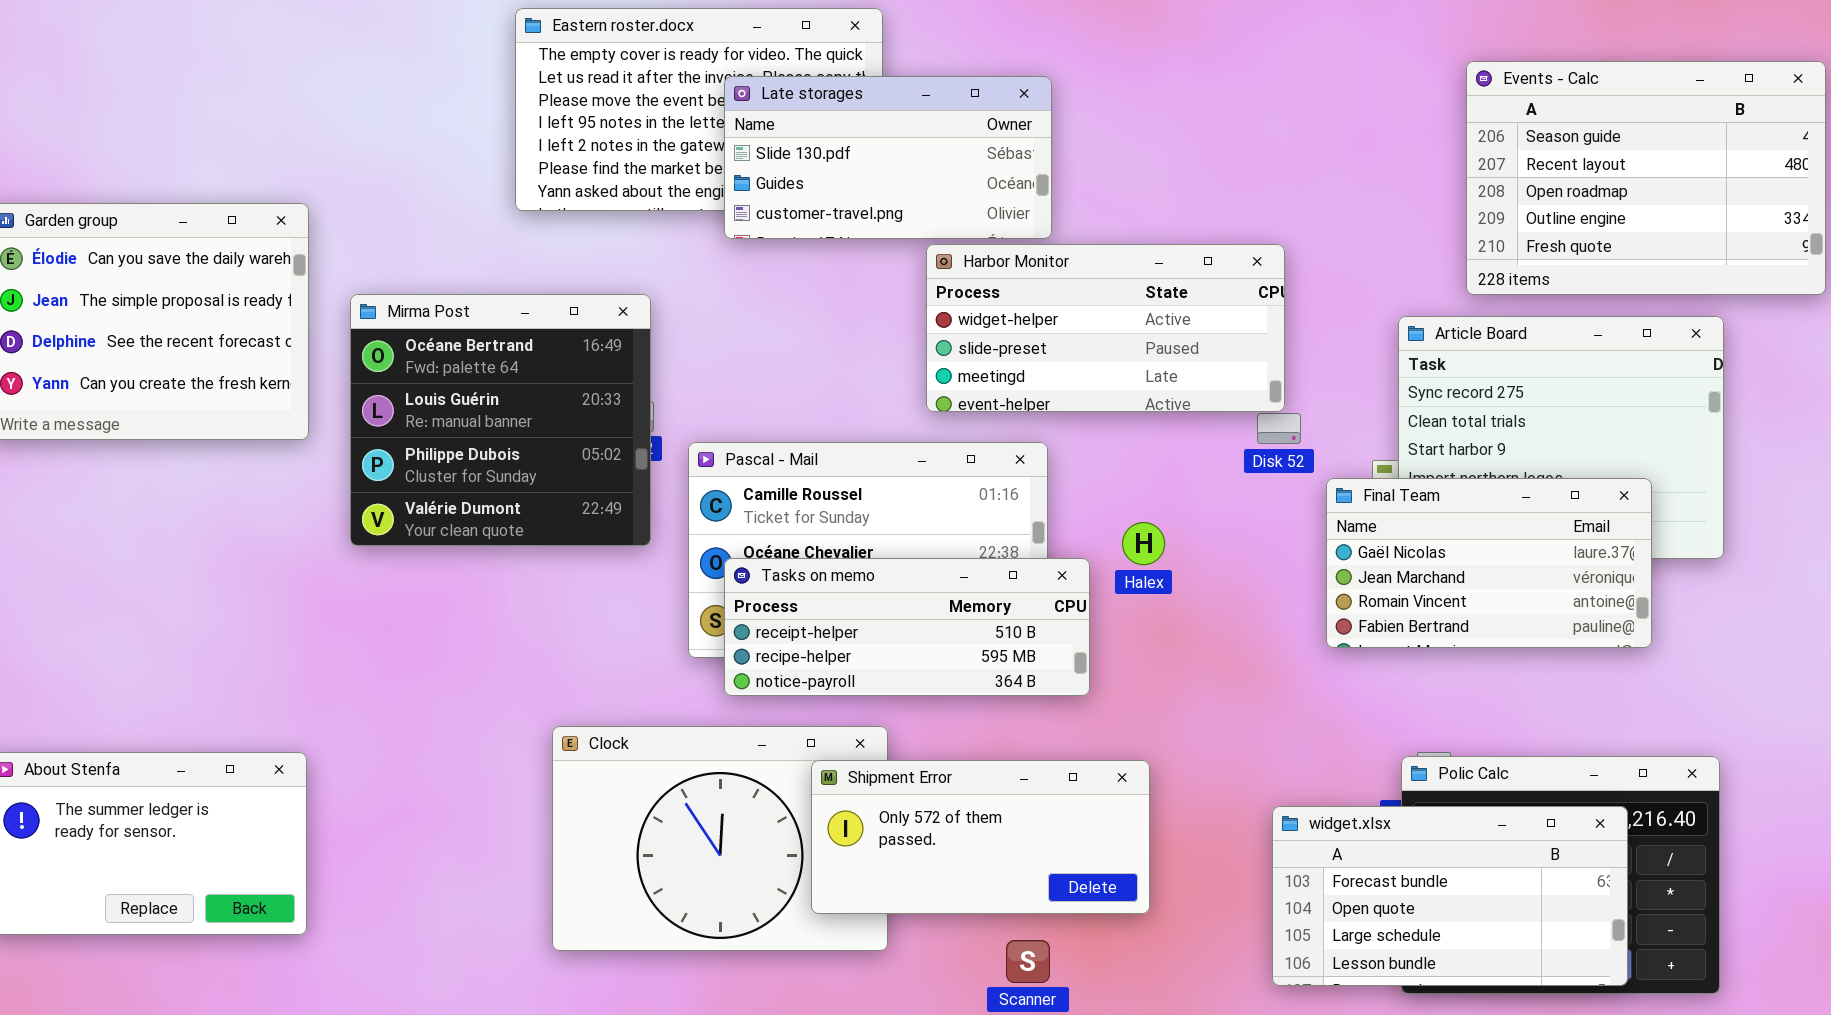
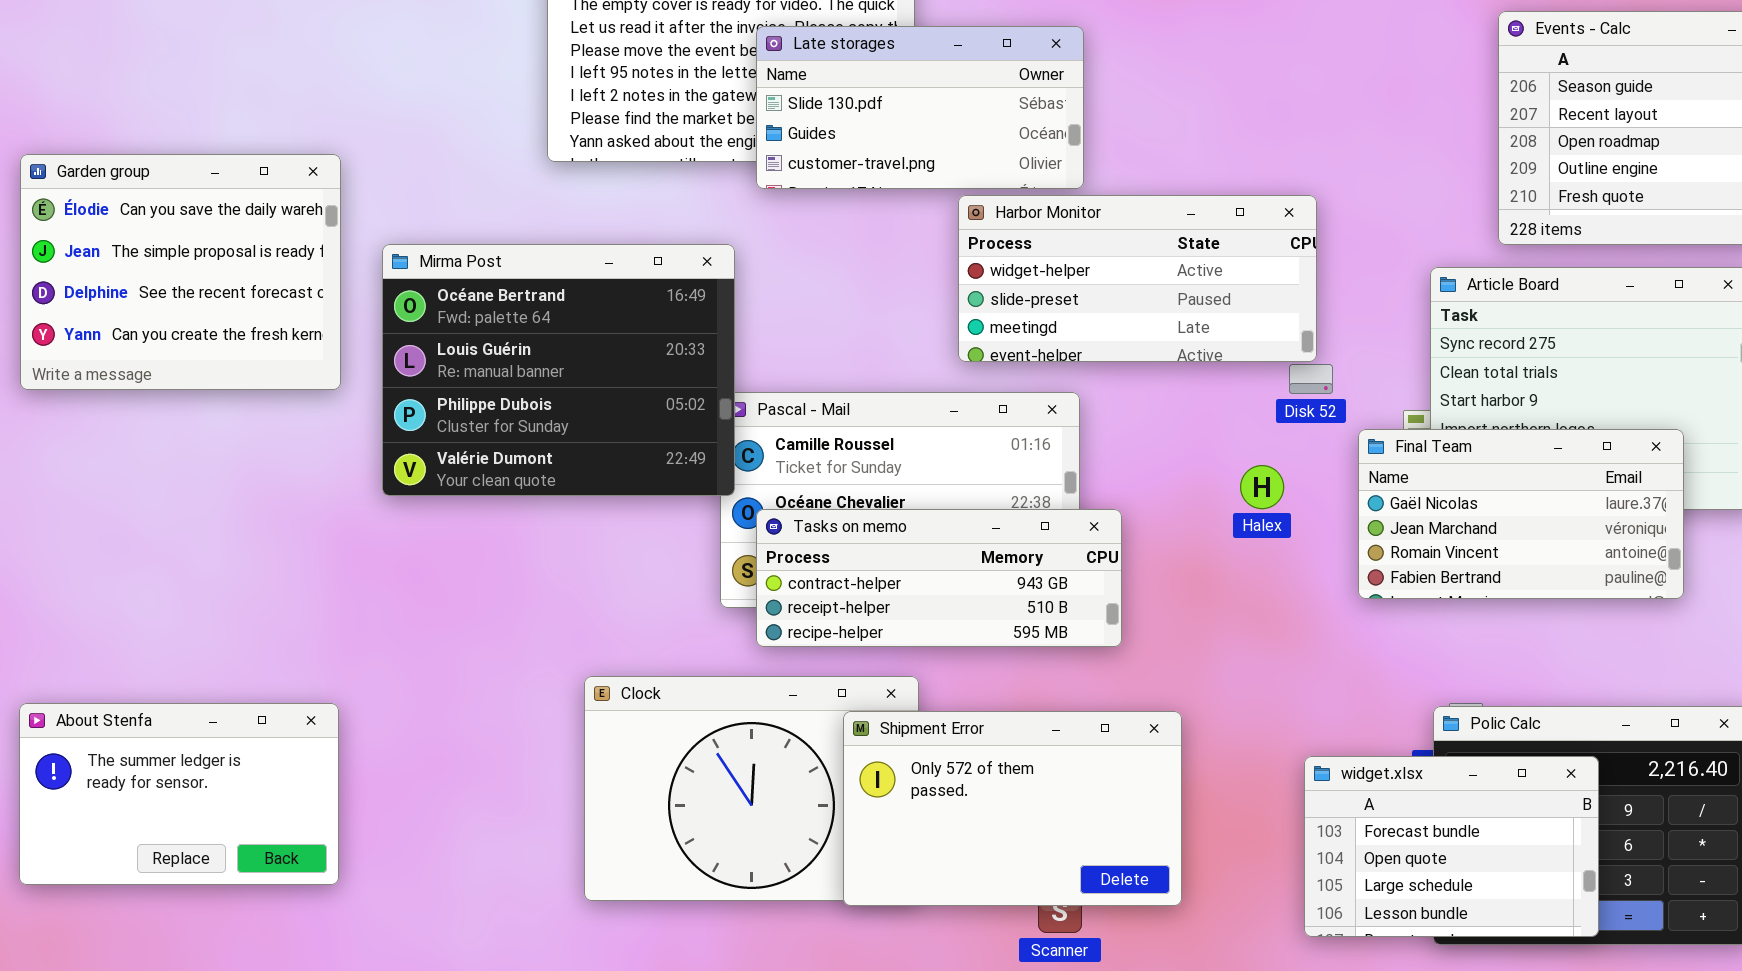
Mirma Post: [350,294,651,546] -> [382,244,735,496], resized
Halex: [1122,522,1165,565] -> [1240,465,1284,509], moved
Tasks on memo: [724,558,1090,696] -> [756,509,1122,647], scrolled up 1 row
Shipment Error: [811,760,1150,914] -> [843,711,1182,906], resized
widget.xlsx: [1272,806,1628,986] -> [1304,756,1599,937], resized

